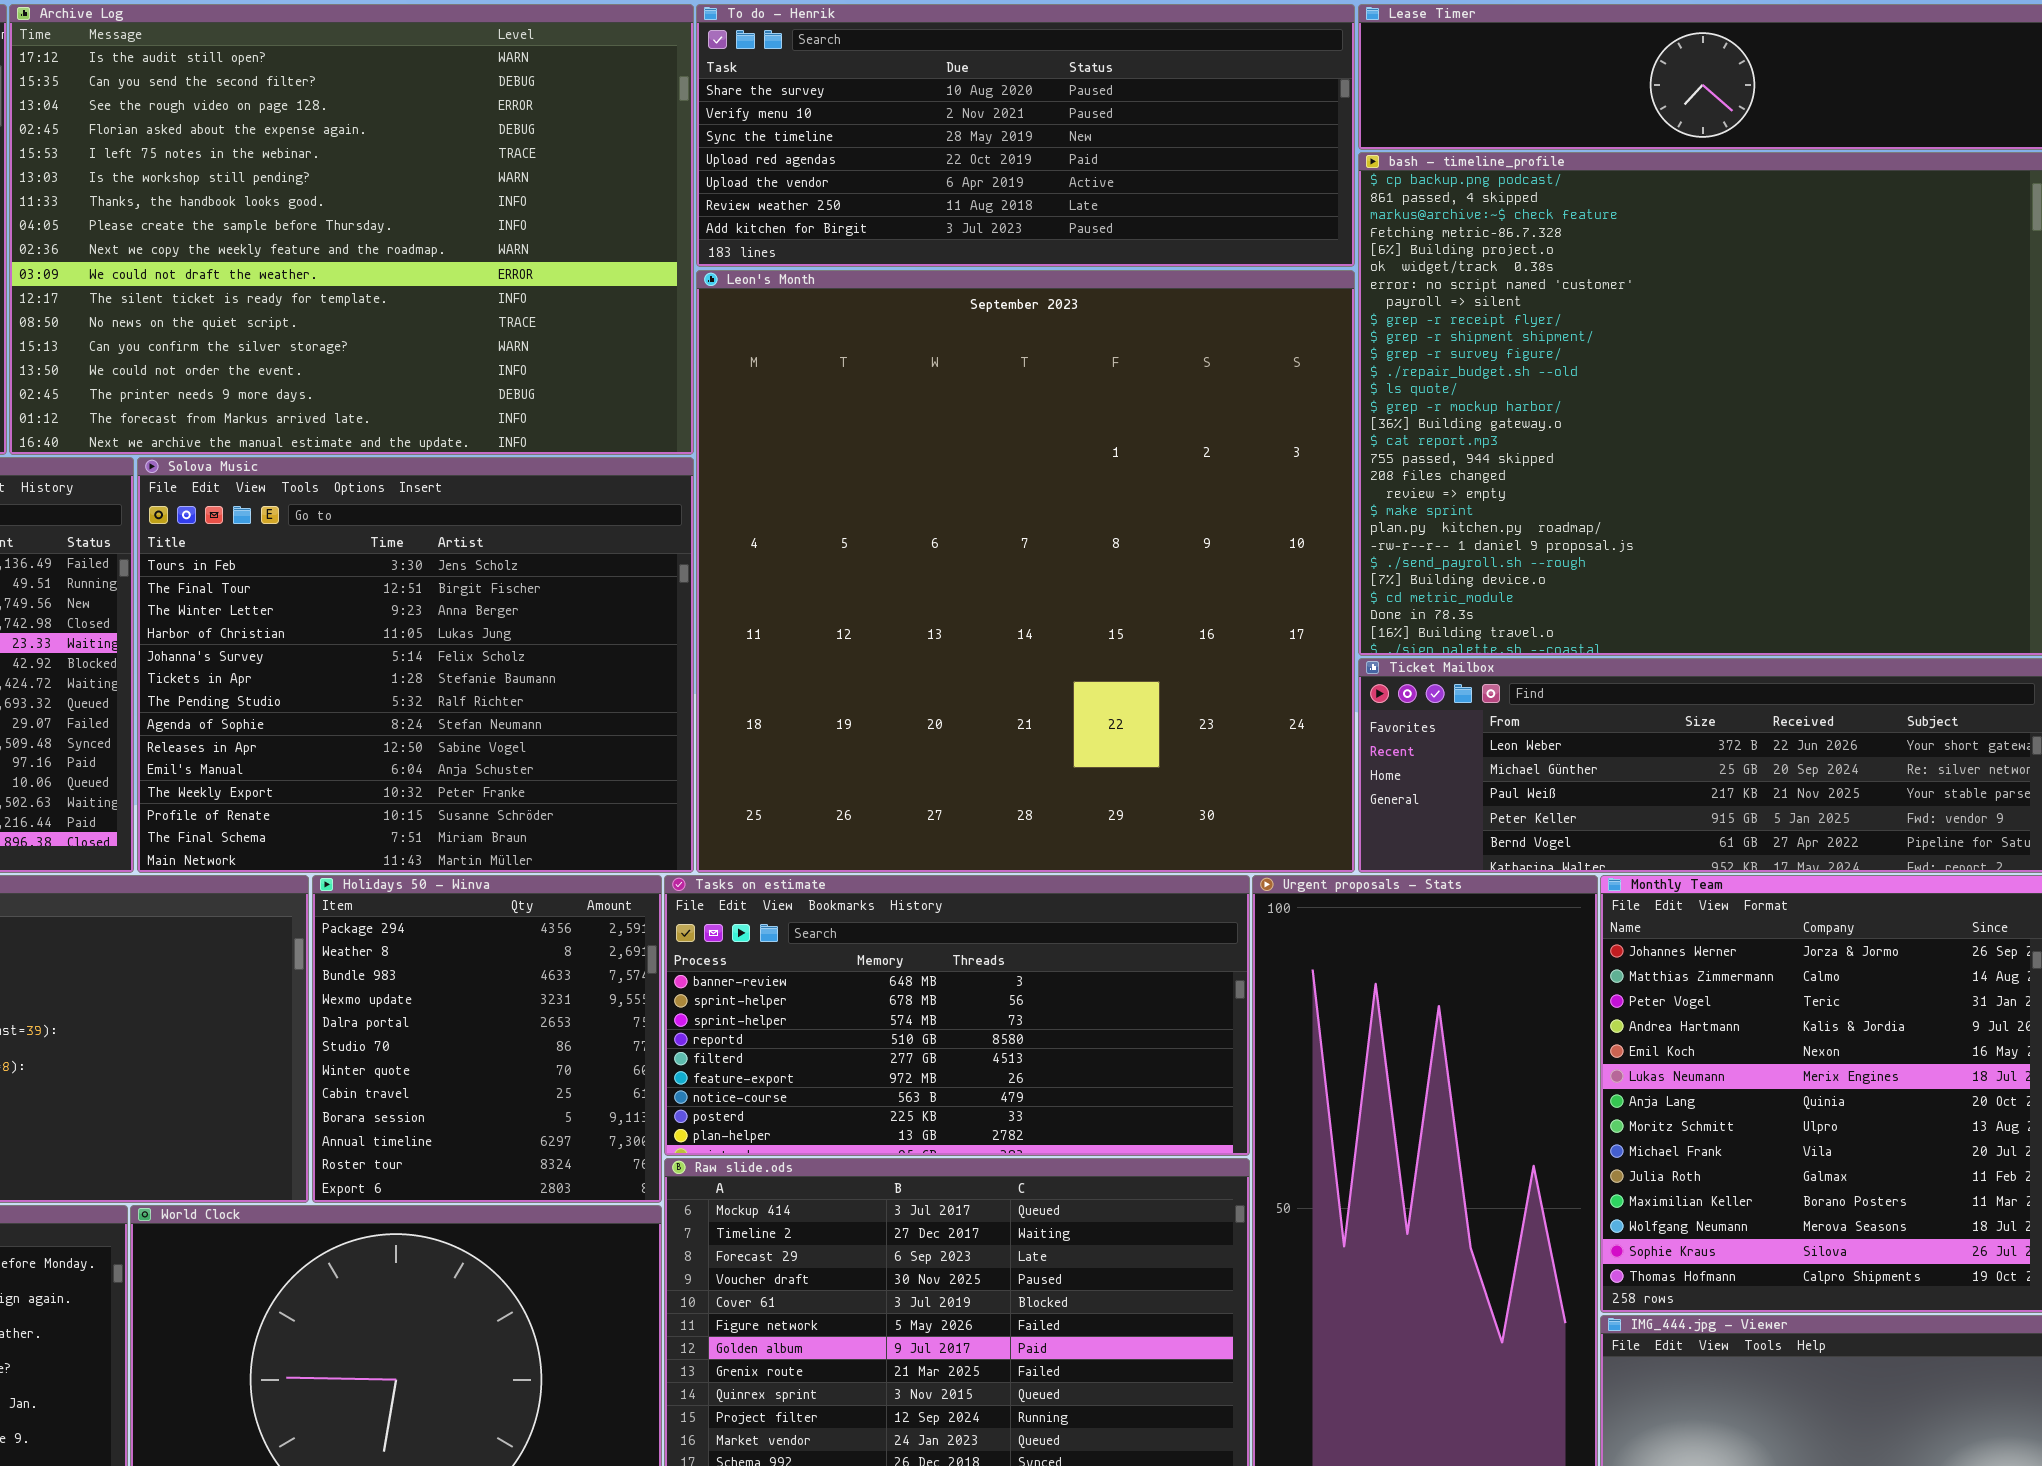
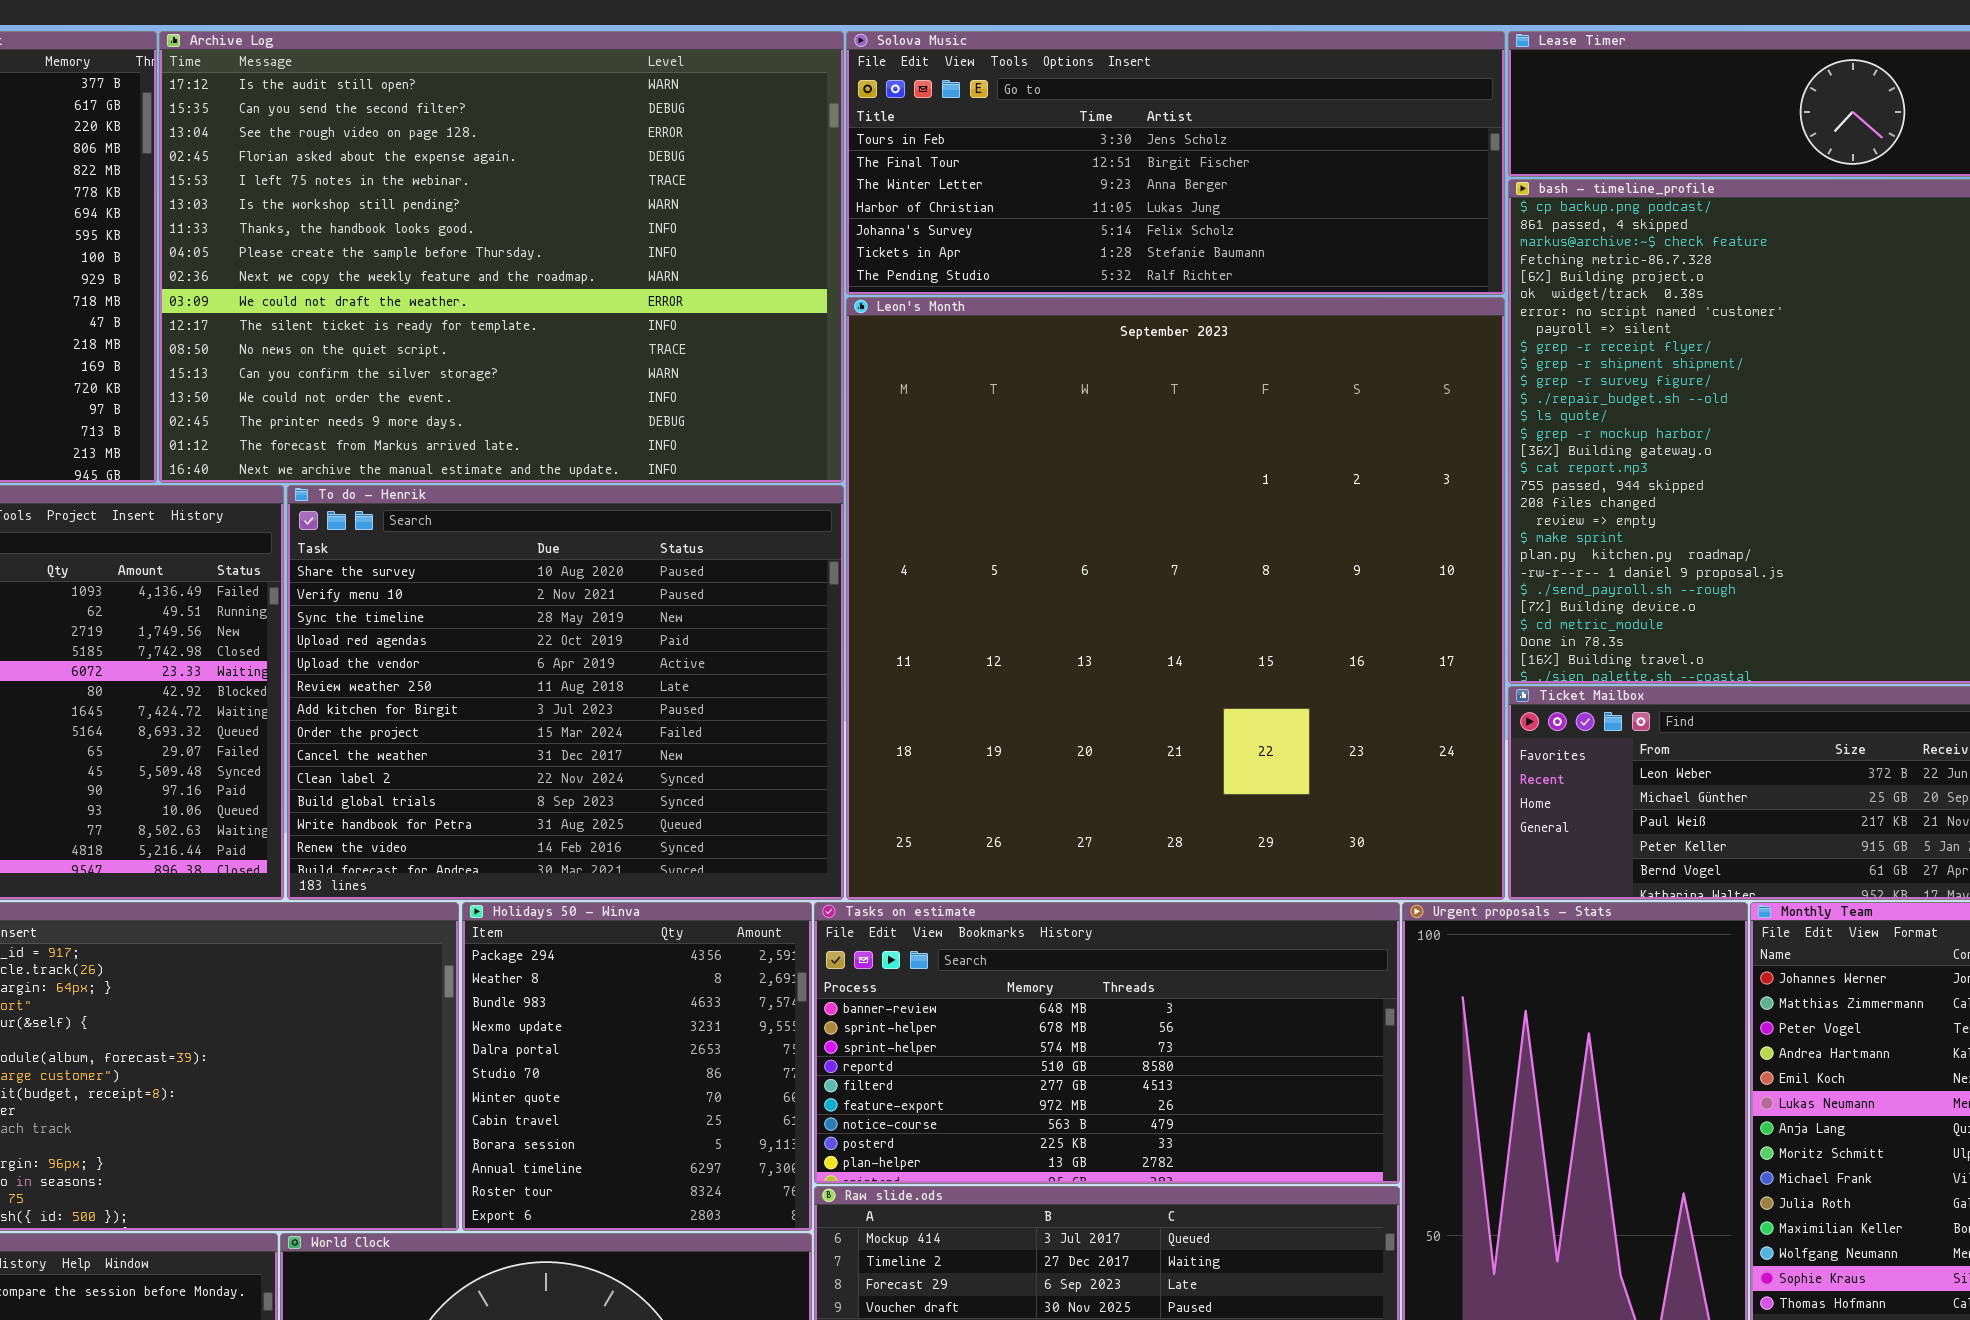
To do - Henrik: [696,4,1355,267] -> [287,485,844,900], moved, resized
Solova Music: [137,457,694,873] -> [846,31,1505,295], moved, resized

